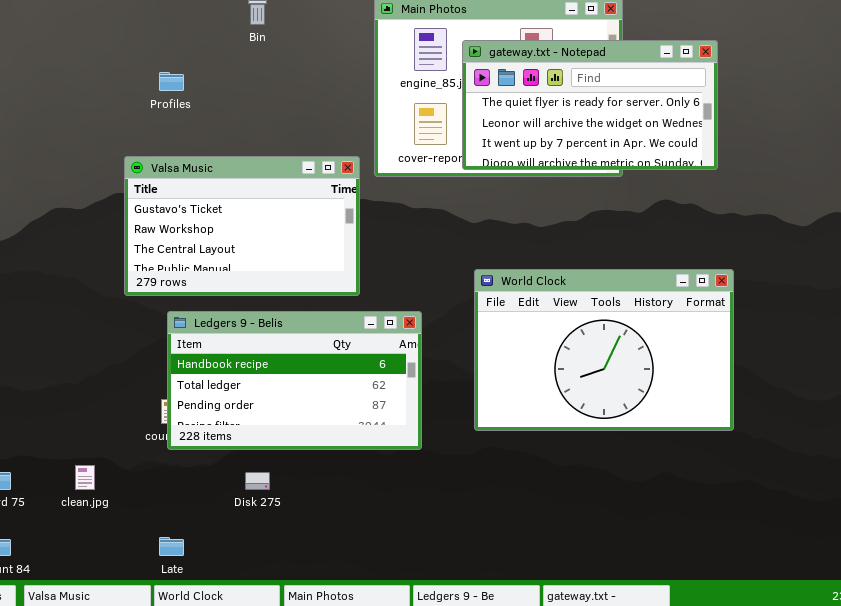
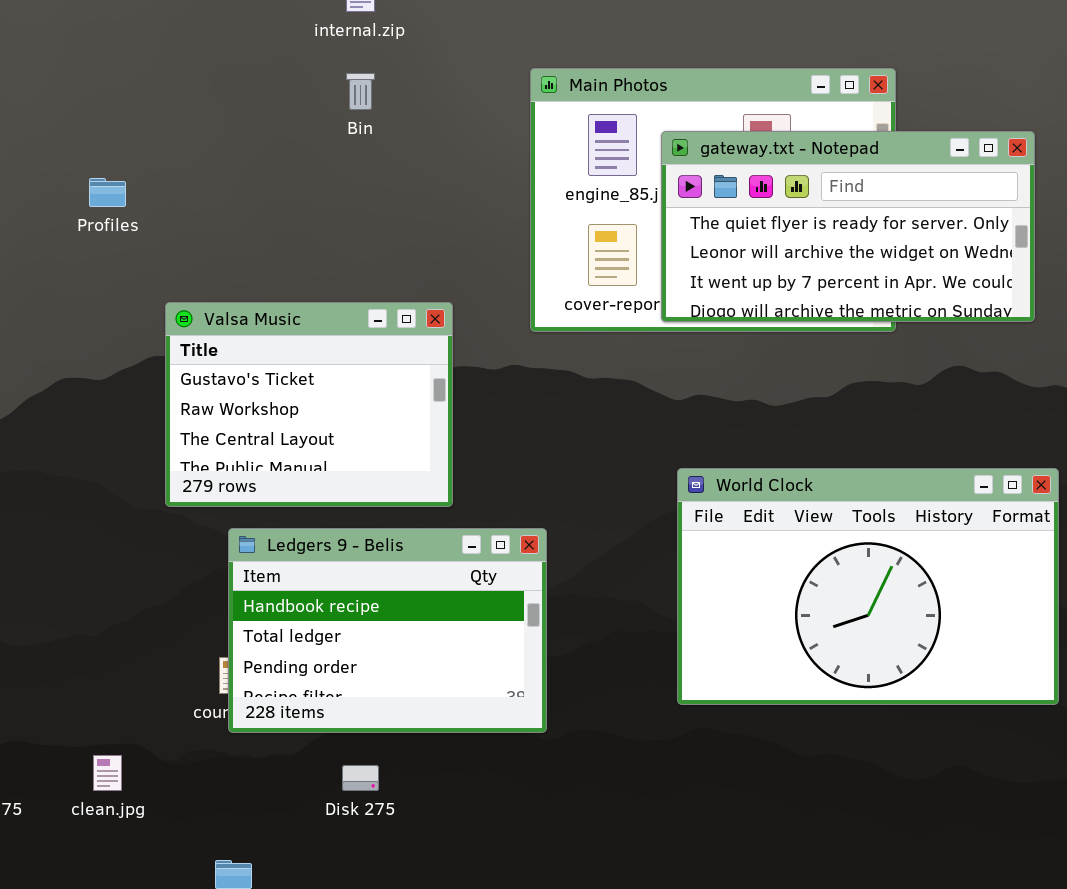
Profiles: [159,72,184,91] -> [89,178,126,207], moved
Valsa Music: [124,156,360,296] -> [165,302,453,507], resized
Ledgers 9 - Belis: [167,311,422,450] -> [228,528,547,733], resized

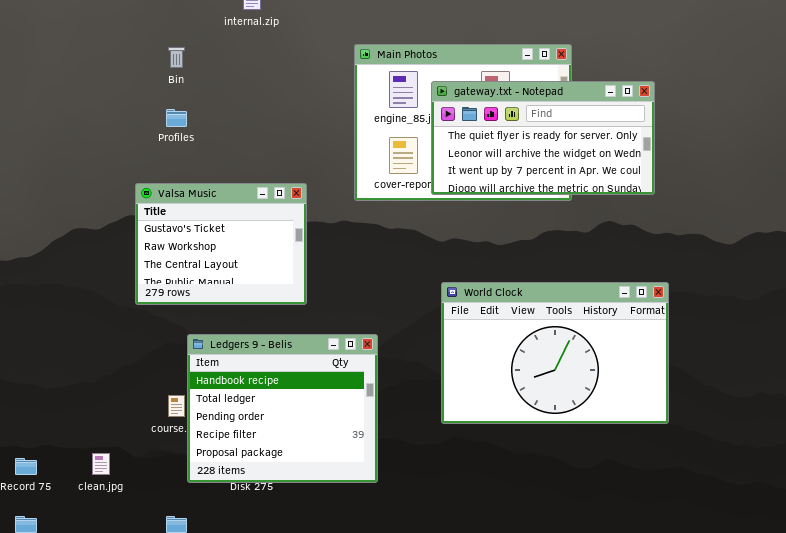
Bin: [346,73,375,110] -> [168,47,185,68], moved
Profiles: [89,178,126,207] -> [166,109,187,127], moved
Ledgers 9 - Belis: [228,528,547,733] -> [187,334,378,483], moved, resized

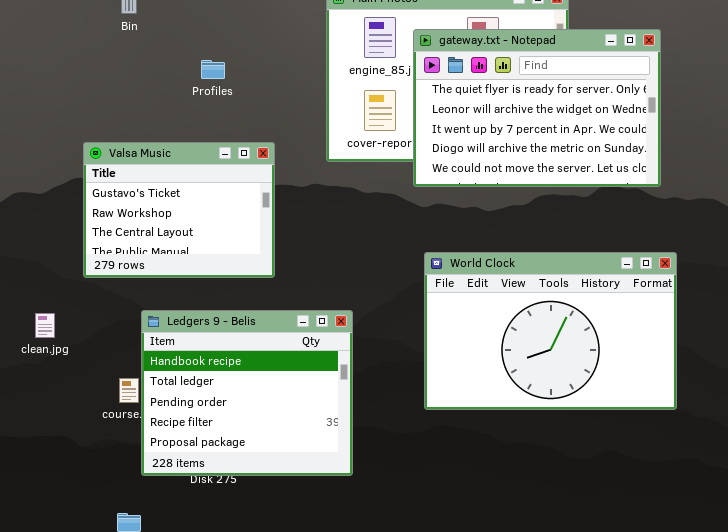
gateway.txt - Notepad: [431,81,655,195] -> [413,29,661,187], resized
Profiles: [166,109,187,127] -> [201,60,225,79], moved
clean.jpg: [92,453,110,475] -> [35,313,55,338], moved

